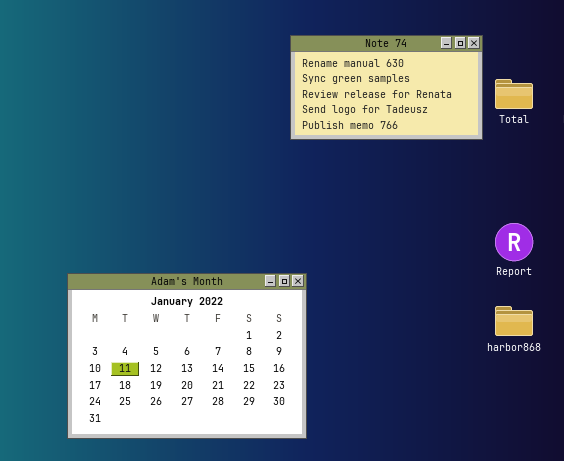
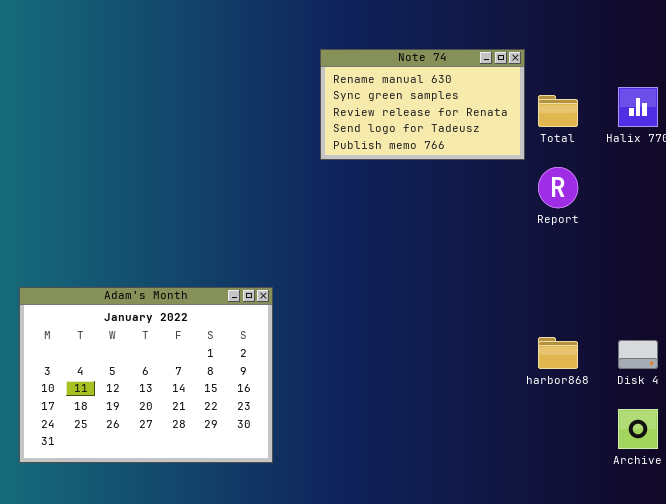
Report: [495,223,533,261] -> [538,167,578,208], moved
Adam's Month: [67,273,307,439] -> [19,287,273,463], moved

